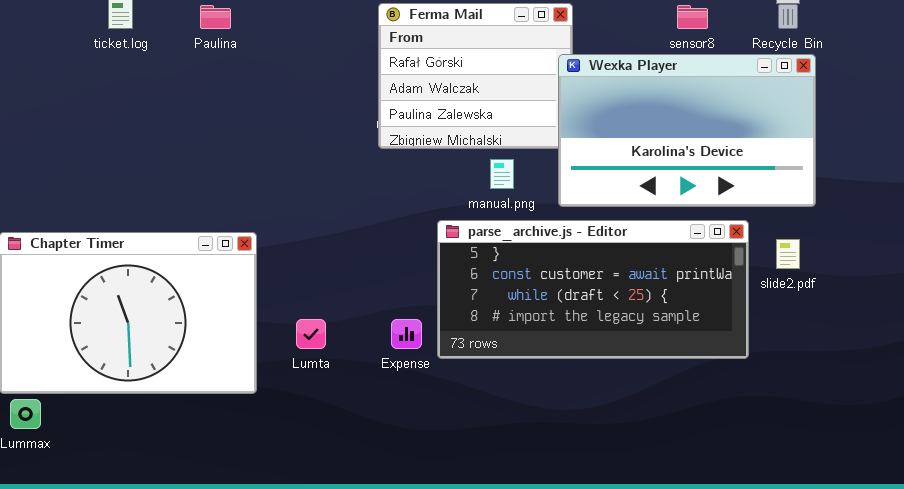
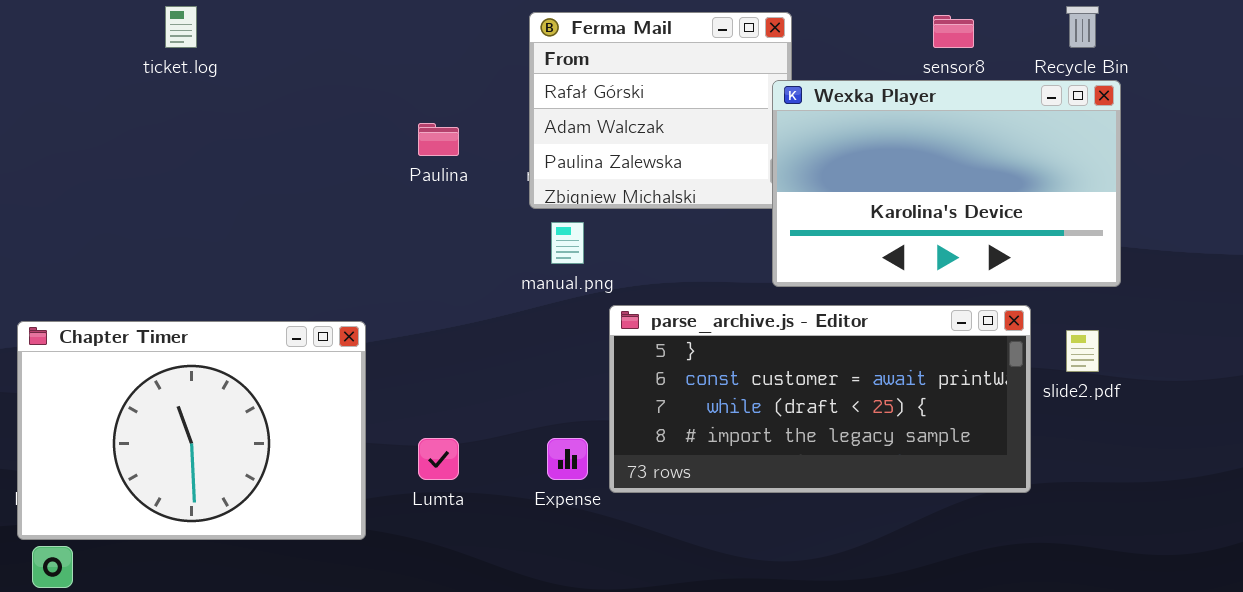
Paulina: [200,5,231,29] -> [418,123,459,156], moved
manual.png: [490,159,514,189] -> [551,222,584,264], moved

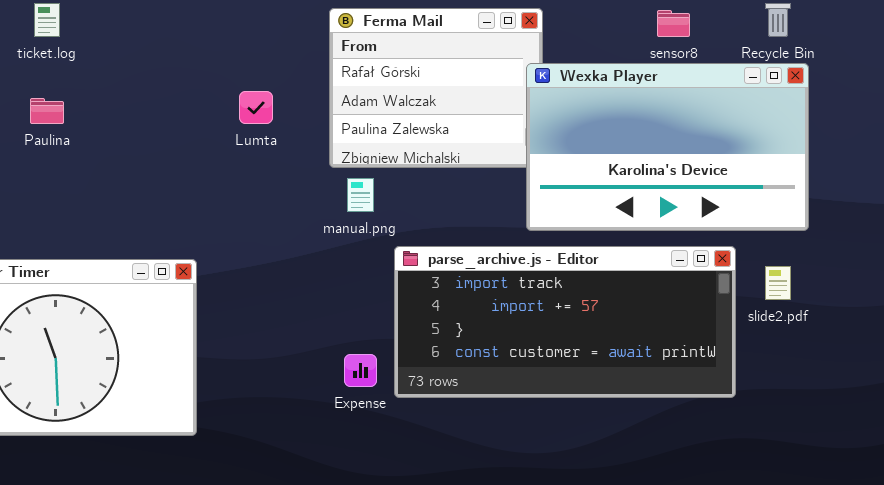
Paulina: [418,123,459,156] -> [30,98,64,124], moved
parse_archive.js - Editor: [609,305,1031,493] -> [394,246,736,398], scrolled up 2 rows
Lumta: [418,438,459,480] -> [239,91,273,124], moved

